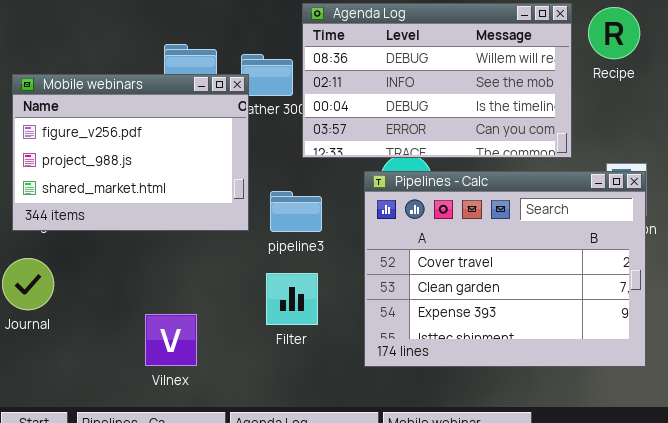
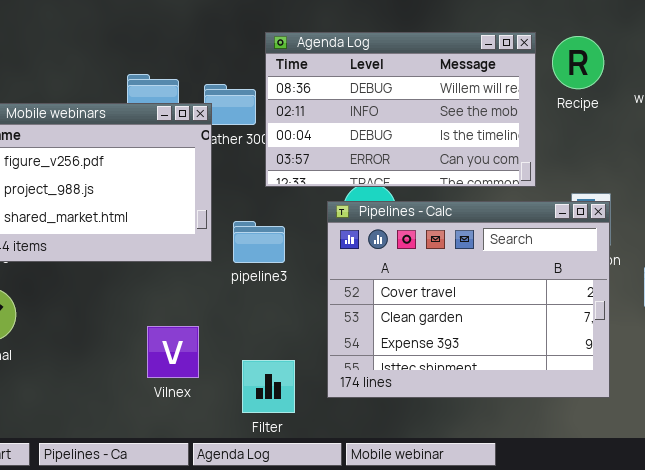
Filter: [266,273,318,325] -> [242,360,295,413], moved
Vilnex: [145,314,197,366] -> [147,326,199,378], moved

